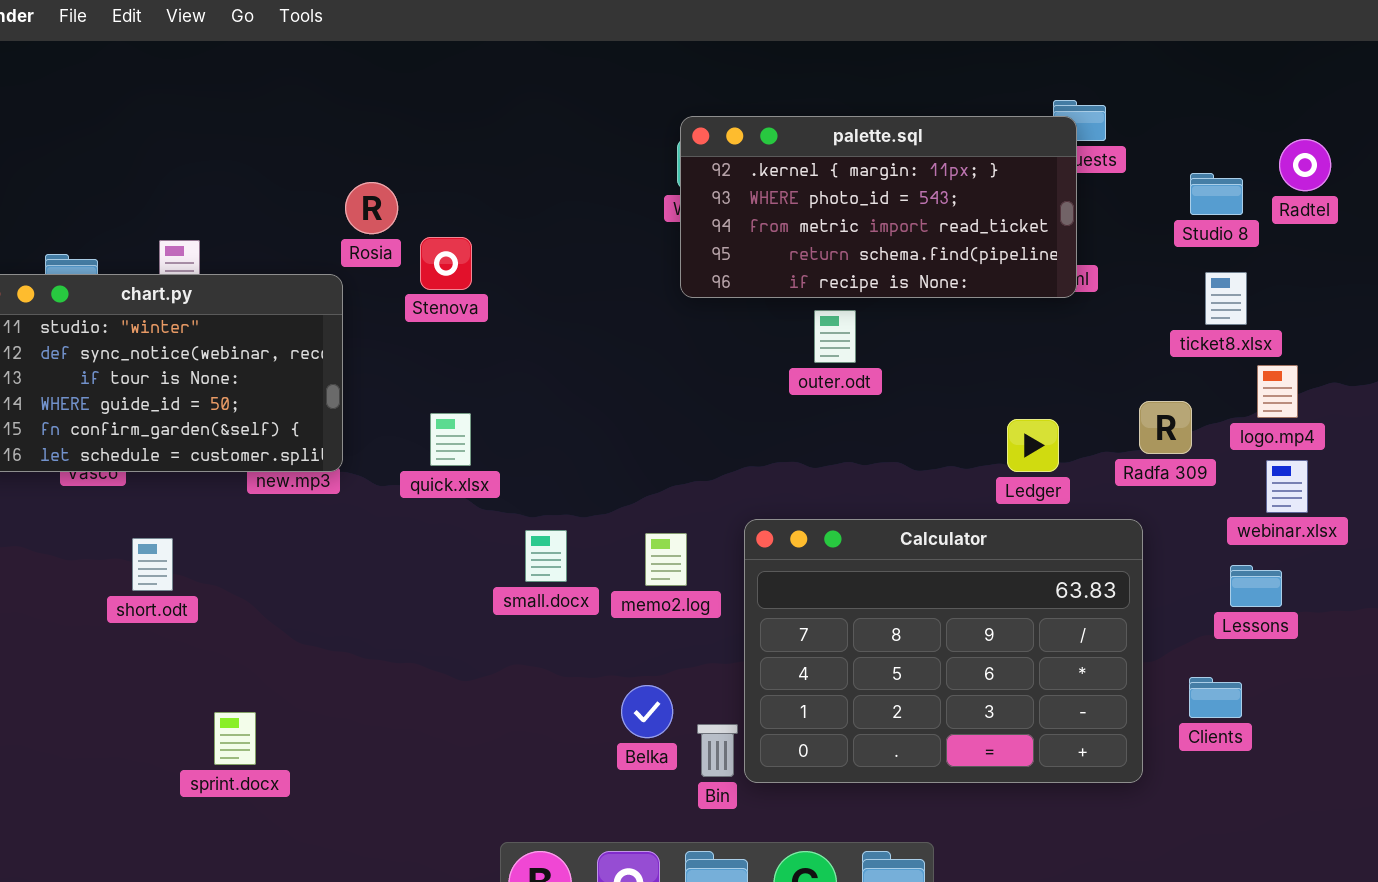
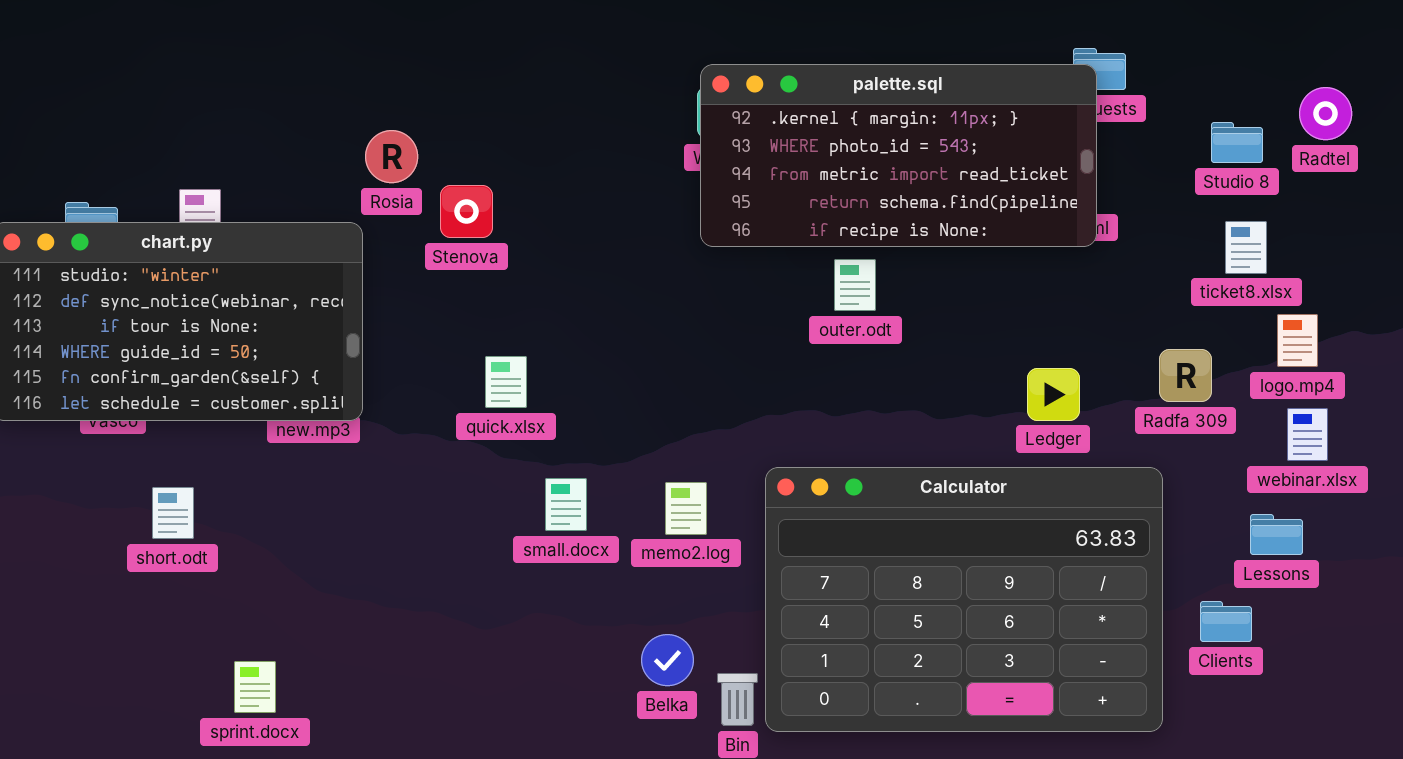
quick.xlsx: [430,413,471,466] -> [485,356,527,408], moved
Clients: [1189,677,1242,718] -> [1200,601,1252,642], moved

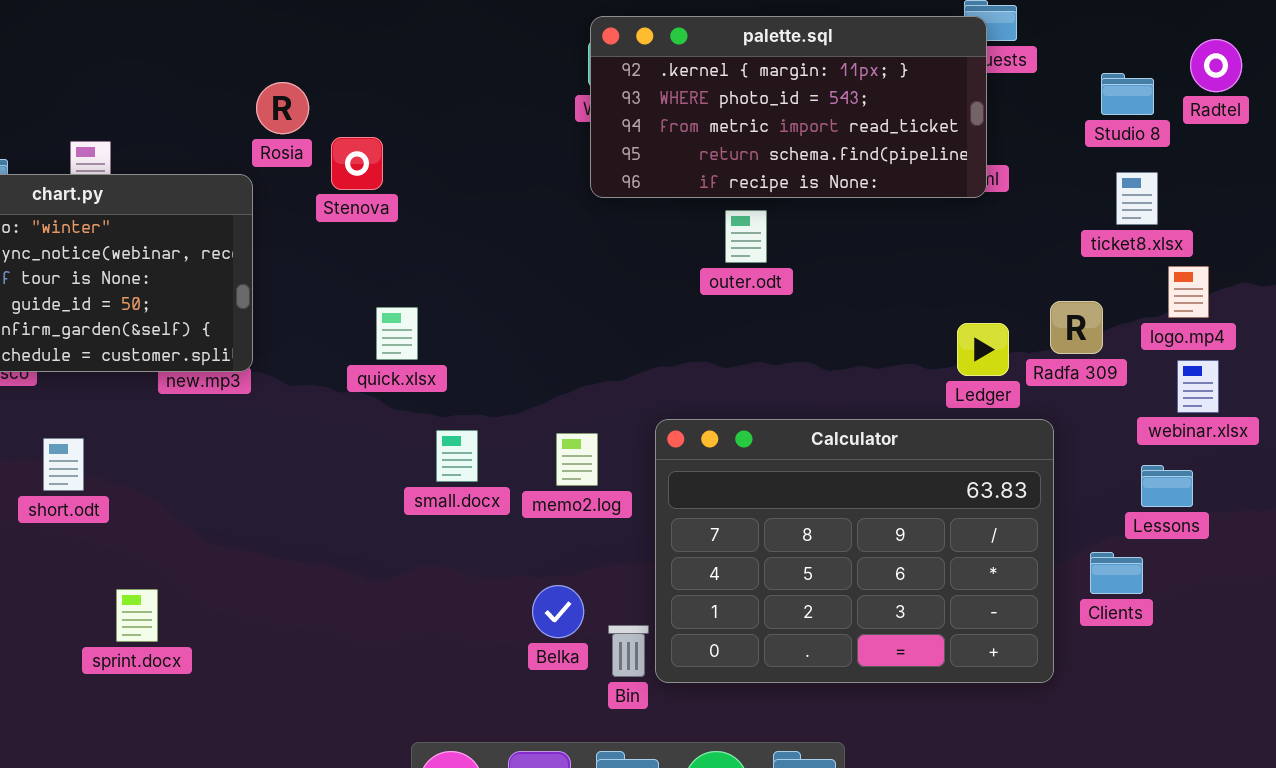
Ledger: [1027,368,1080,421] -> [957,323,1009,376], moved
sprint.docx: [234,661,276,713] -> [116,589,158,642], moved

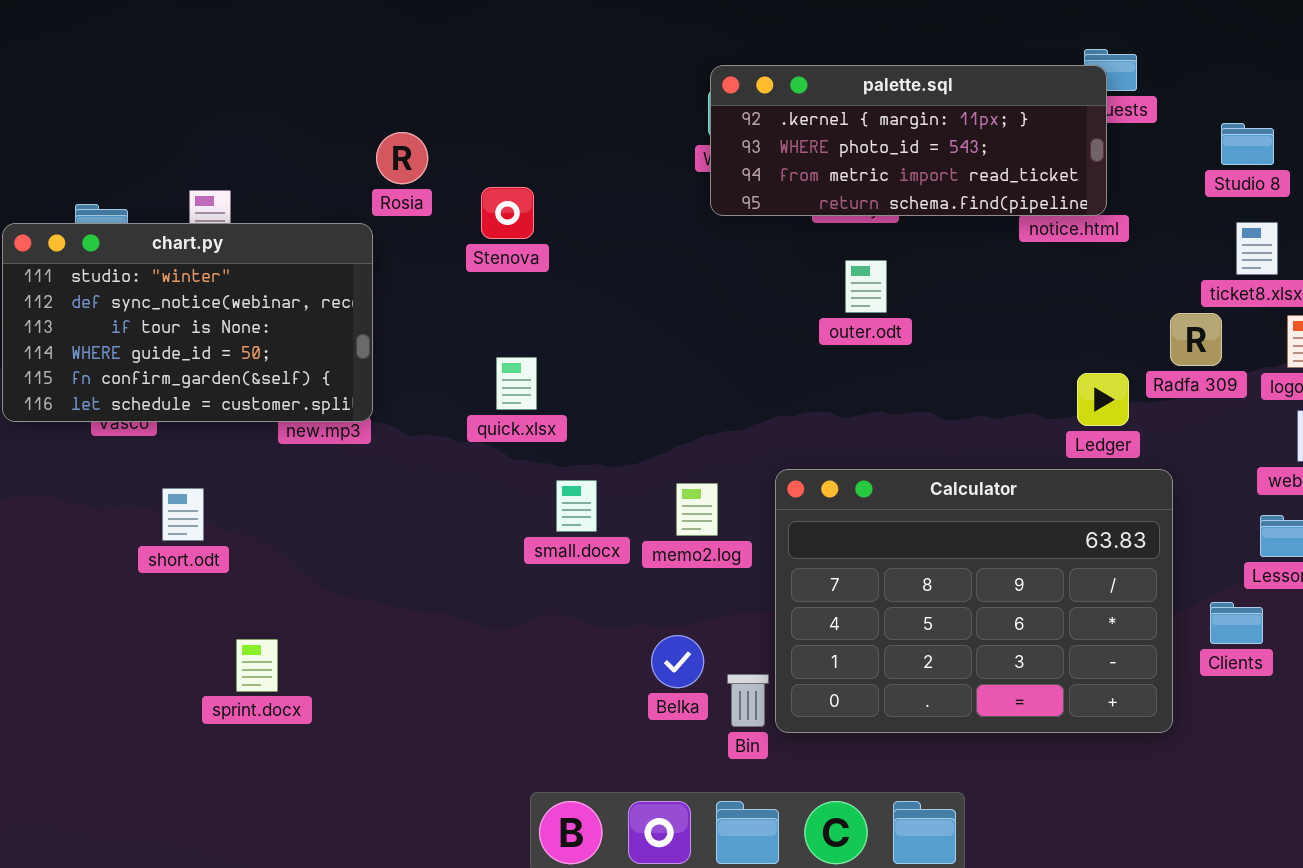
palette.sql: [590,16,987,198] -> [710,65,1107,216], resized
Stenova: [331,137,383,190] -> [481,187,534,239], moved
Radfa 309: [1050,301,1103,354] -> [1170,313,1222,366], moved

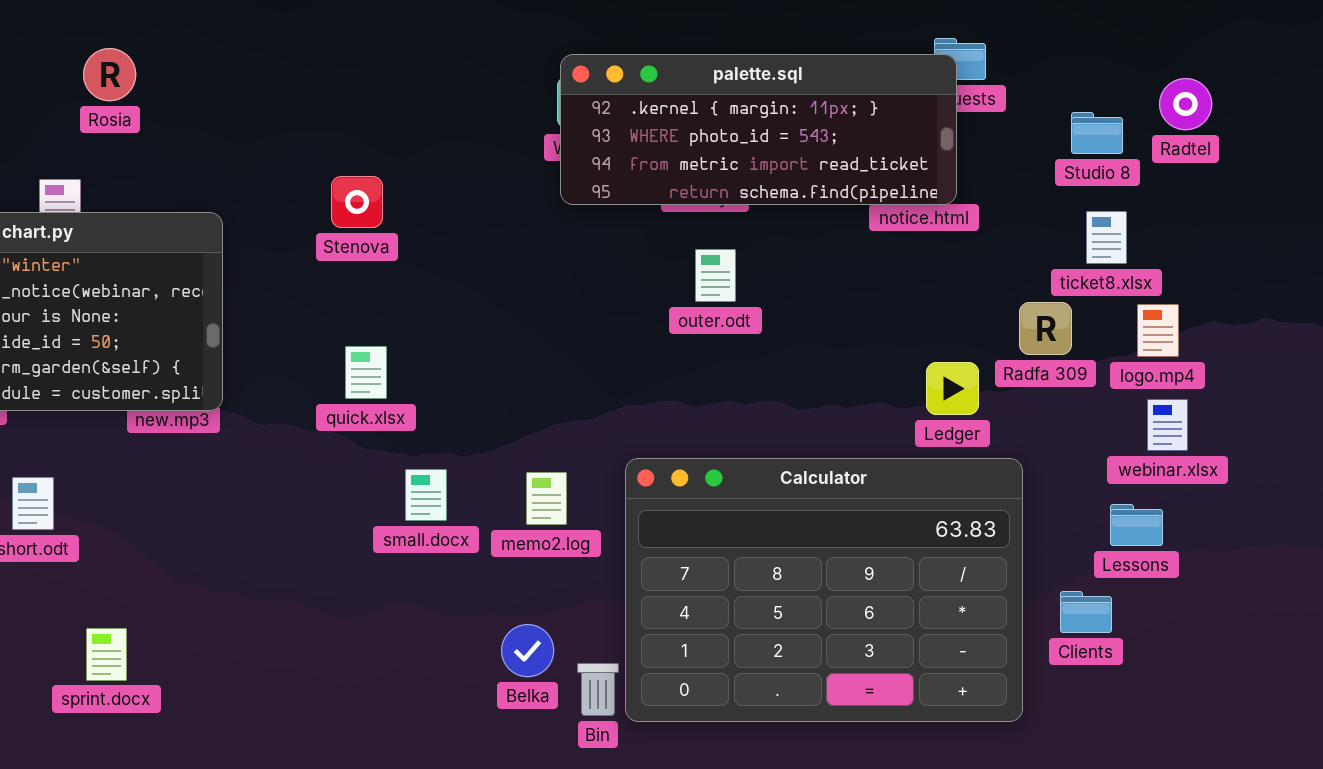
Rosia: [376,132,428,184] -> [83,48,136,101], moved

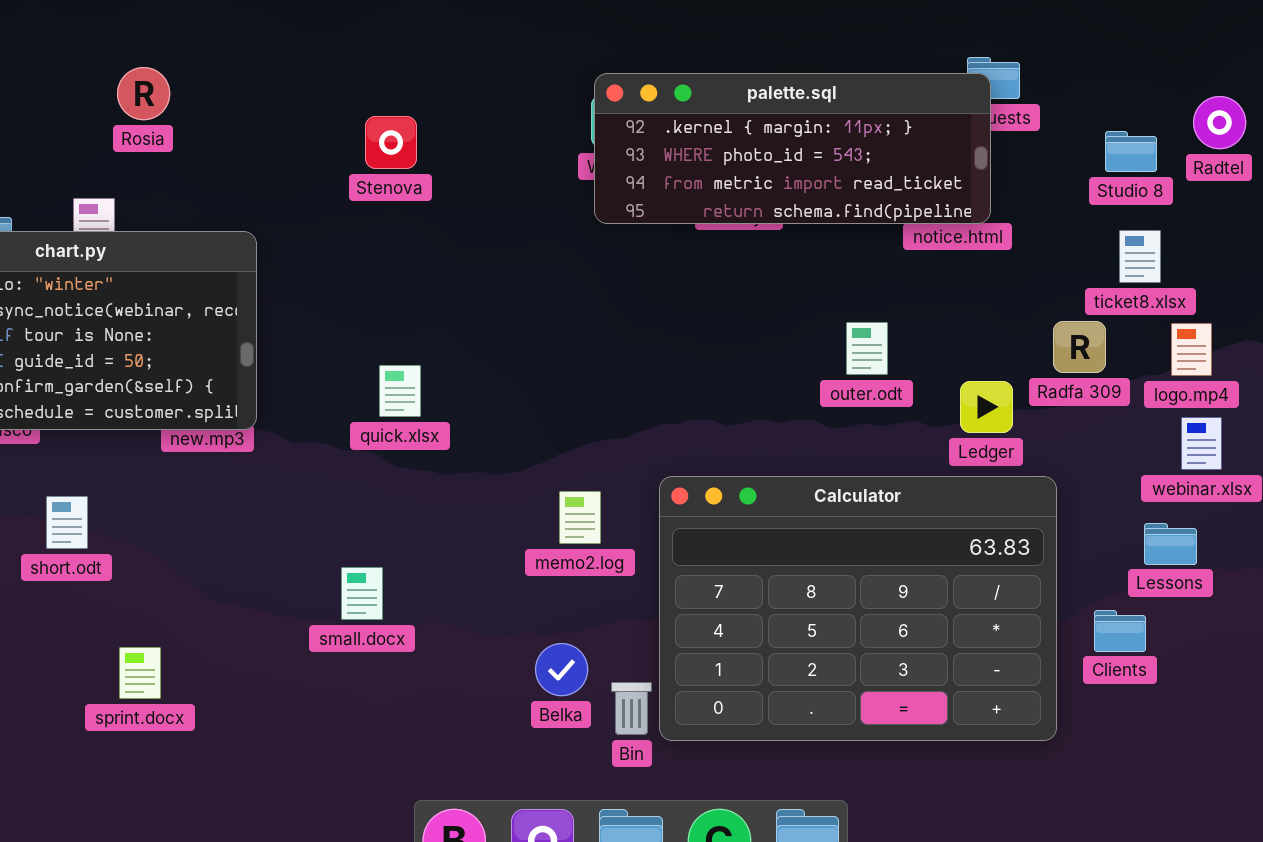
Stenova: [331,176,383,228] -> [365,116,417,169], moved
outer.odt: [695,249,736,302] -> [846,322,888,375], moved
small.docx: [405,469,447,521] -> [341,567,383,620], moved

